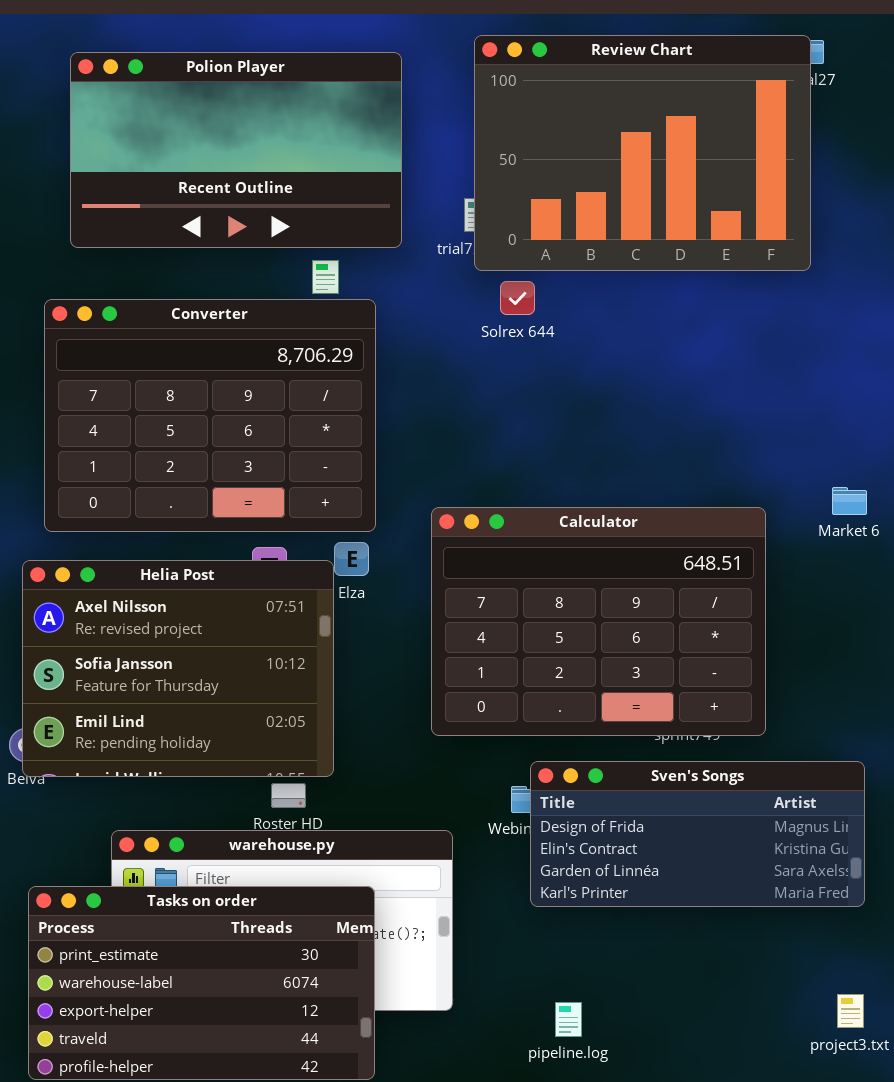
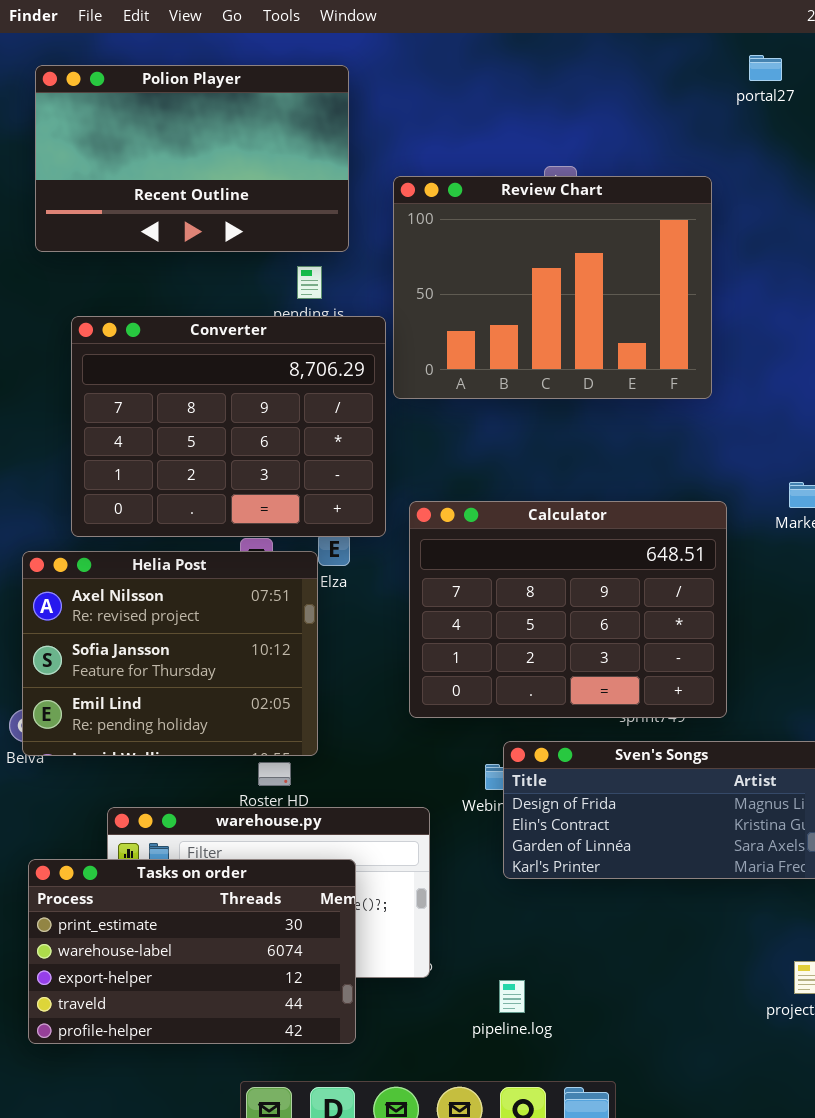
Review Chart: [474,35,811,271] -> [393,176,712,399], moved
Polion Player: [70,52,402,248] -> [35,65,349,252], moved
Converter: [44,299,376,532] -> [71,316,386,537], moved
pipeline.log: [555,1002,582,1037] -> [499,980,525,1013], moved

